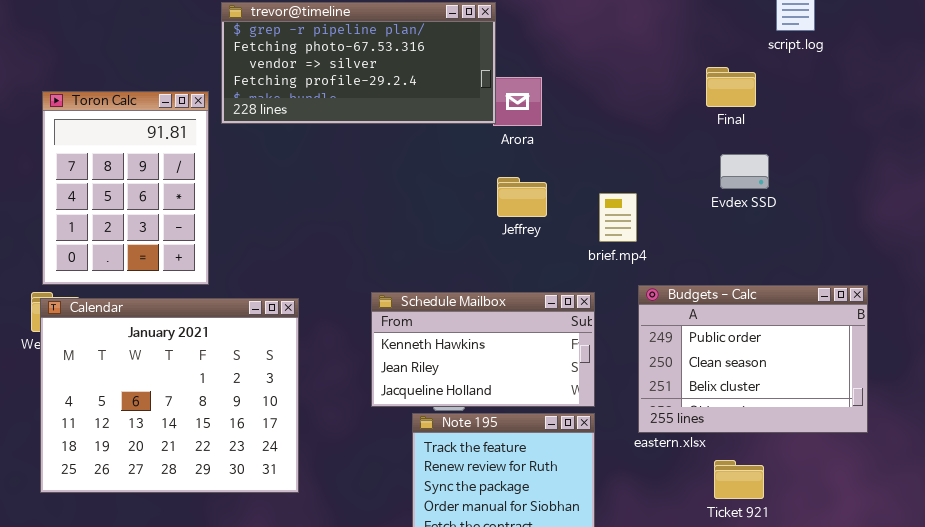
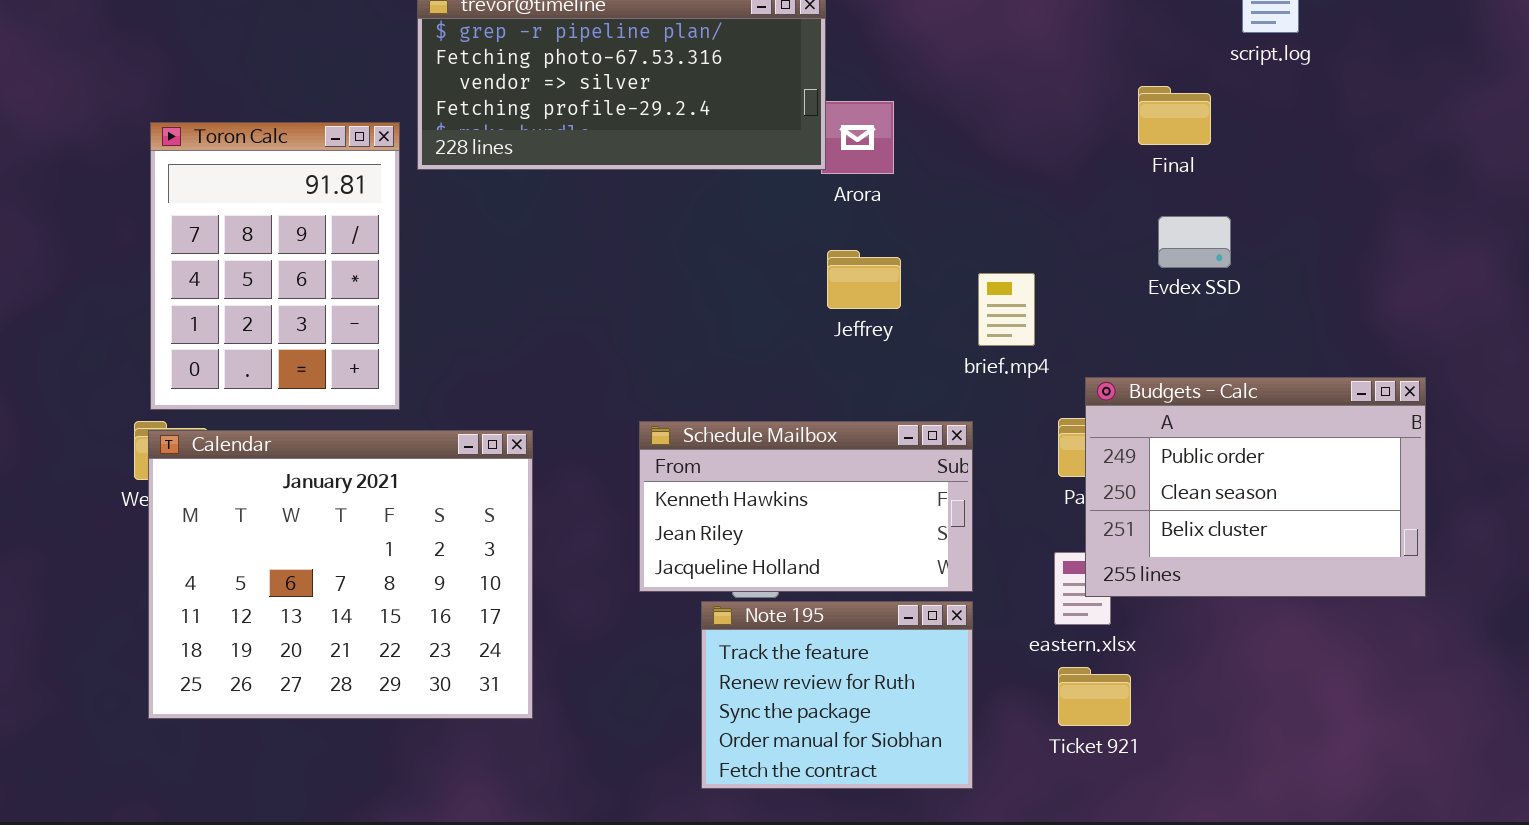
Budgets - Calc: [638,285,868,433] -> [1085,377,1426,597], moved
Ticket 921: [714,460,764,499] -> [1058,667,1131,726], moved

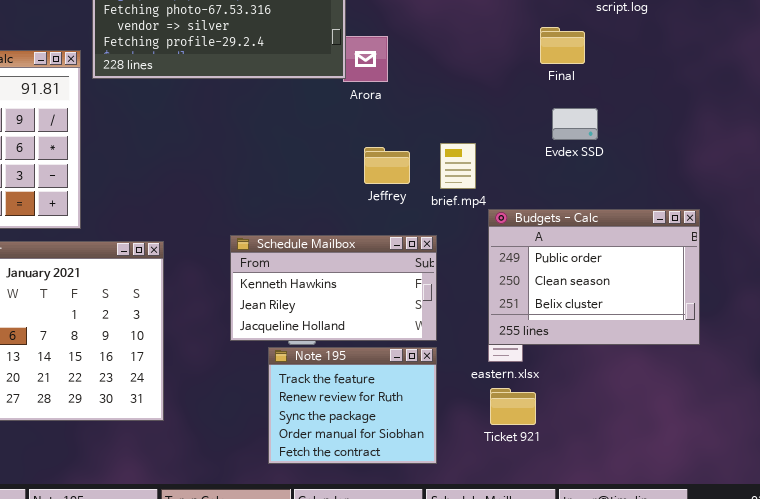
Jeffrey: [827,250,901,309] -> [364,147,410,184], moved
Budgets - Calc: [1085,377,1426,597] -> [488,209,700,345], moved

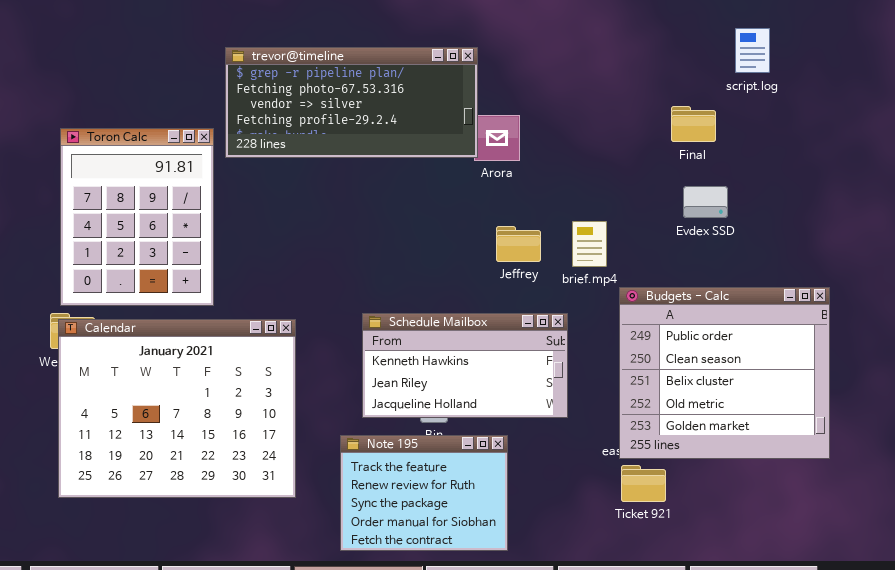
Budgets - Calc: [488,209,700,345] -> [619,287,830,459], resized
Note 195: [268,347,437,464] -> [340,435,508,551], moved

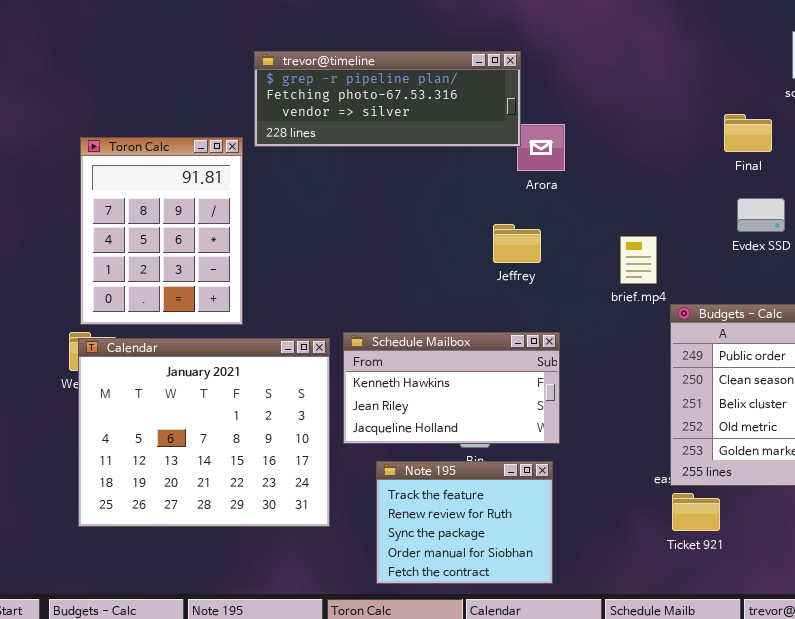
trevor@timeline: [225,47,478,158] -> [254,51,521,147], resized
Jeffrey: [496,226,541,262] -> [493,224,541,263], moved
Schedule Mailbox: [362,313,568,418] -> [343,332,560,444], moved

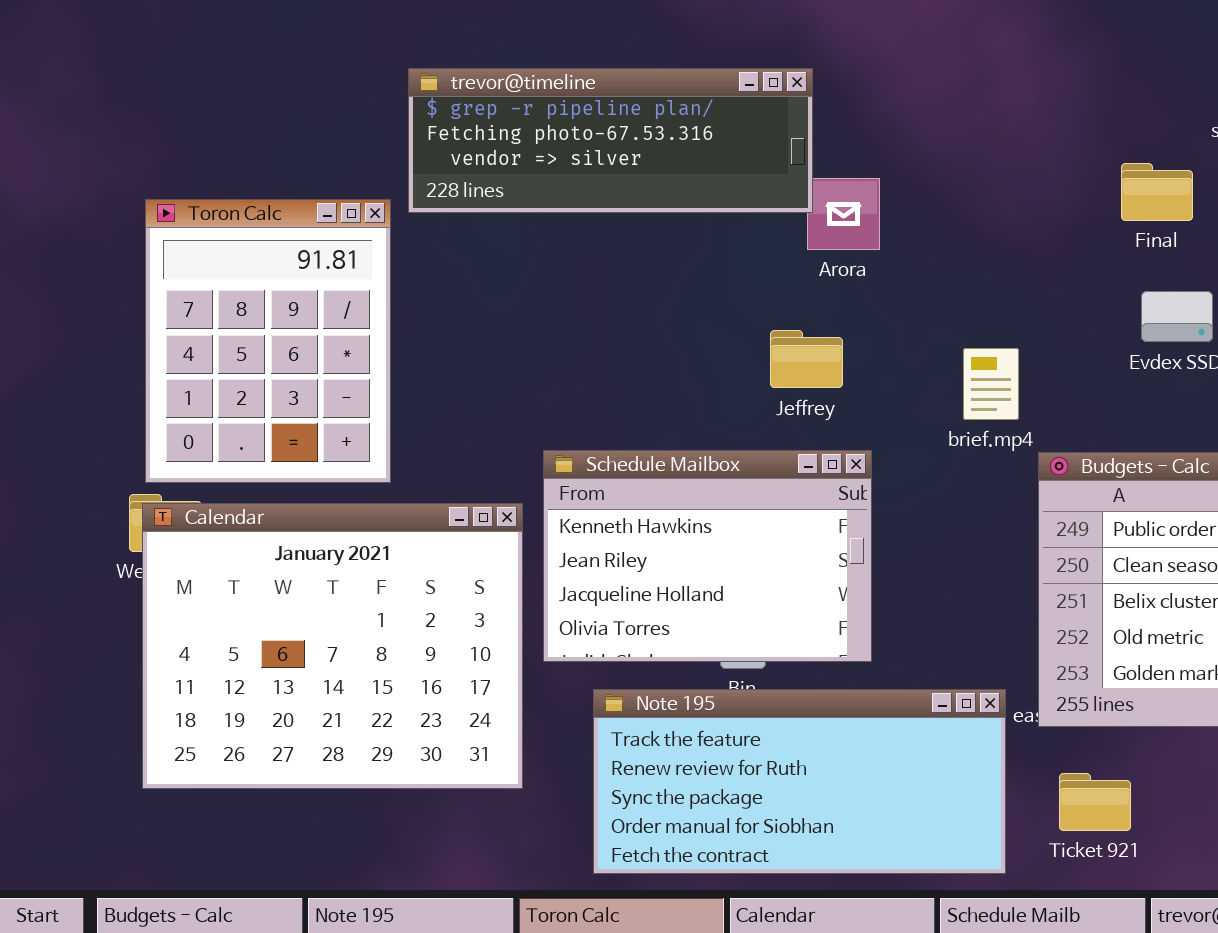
Schedule Mailbox: [343,332,560,444] -> [543,450,872,662], resized
Note 195: [376,461,553,584] -> [593,689,1006,874], resized
Ticket 921: [672,493,720,531] -> [1059,773,1131,831], moved

